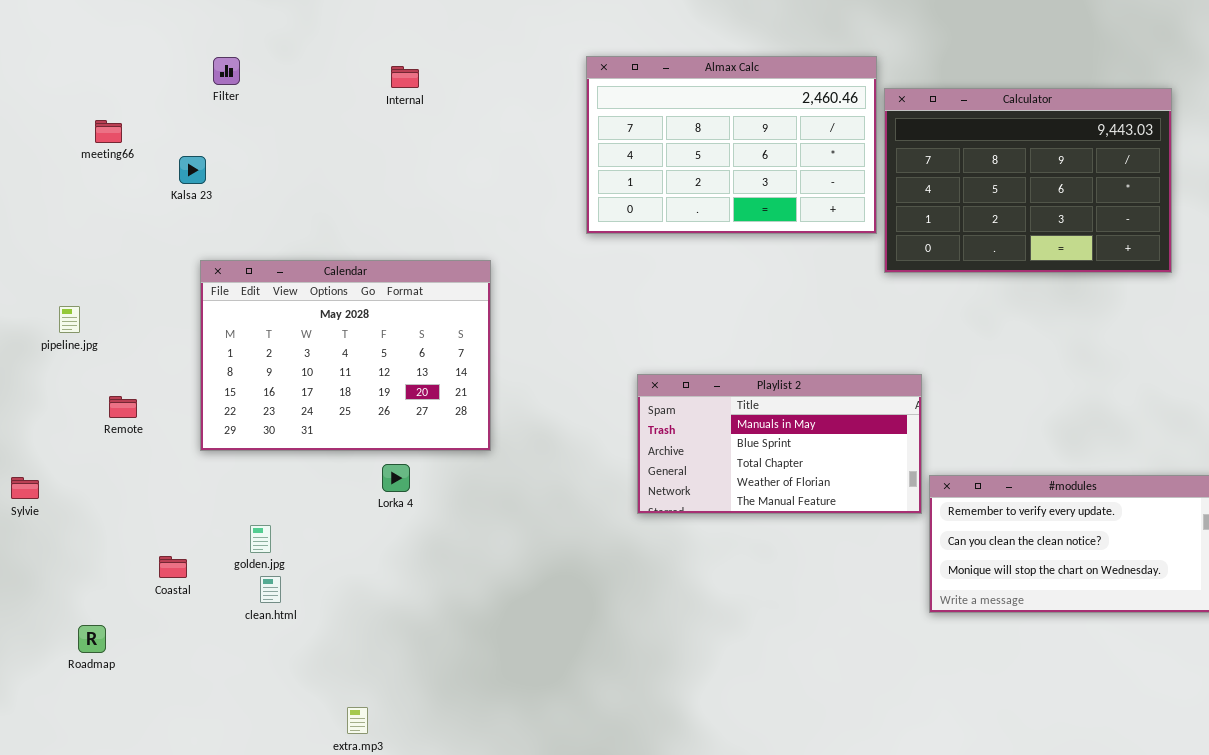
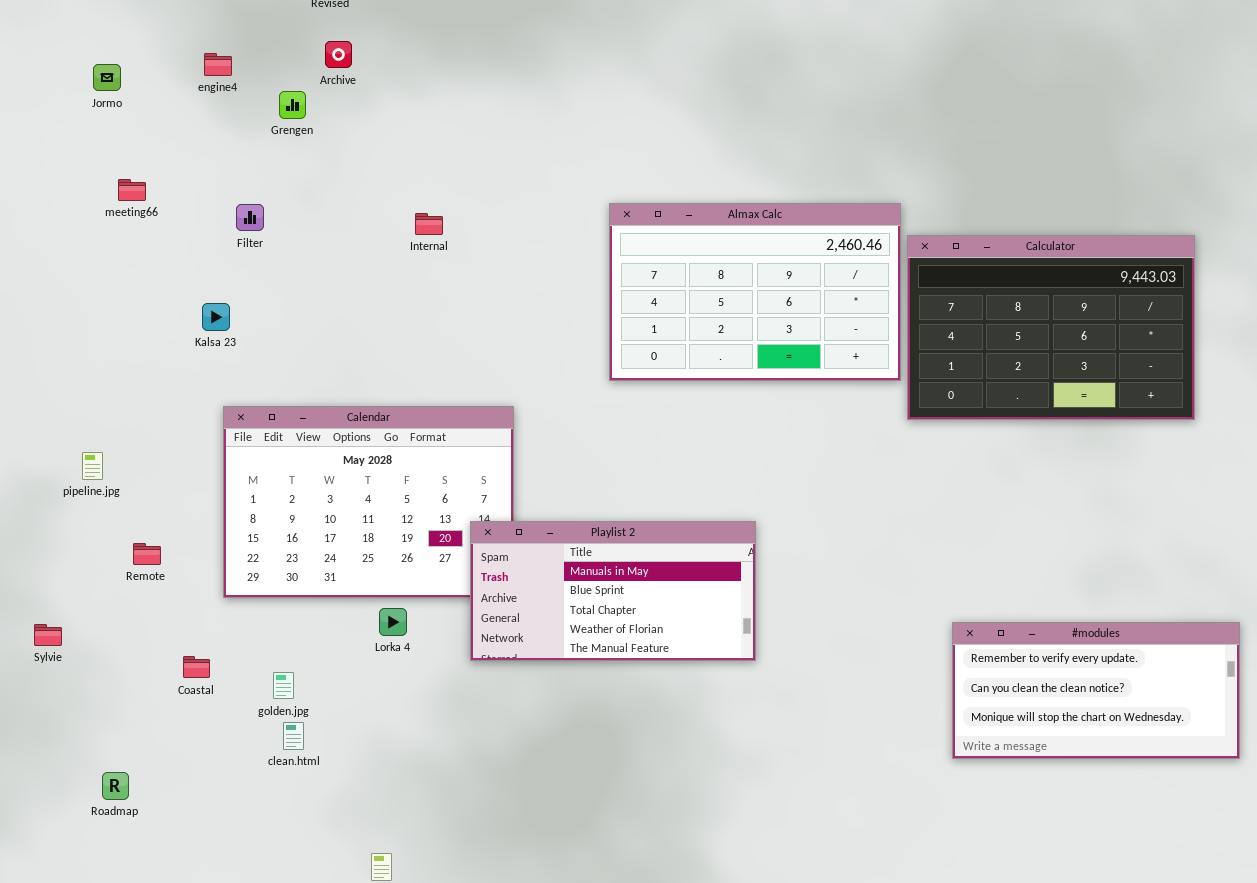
meeting66: [95,120,122,143] -> [118,179,146,201], moved
Playlist 2: [637,374,922,514] -> [470,521,756,661], moved
Lorka 4: [382,464,410,492] -> [379,608,407,636], moved
Coastal: [159,556,187,578] -> [183,656,210,678], moved

